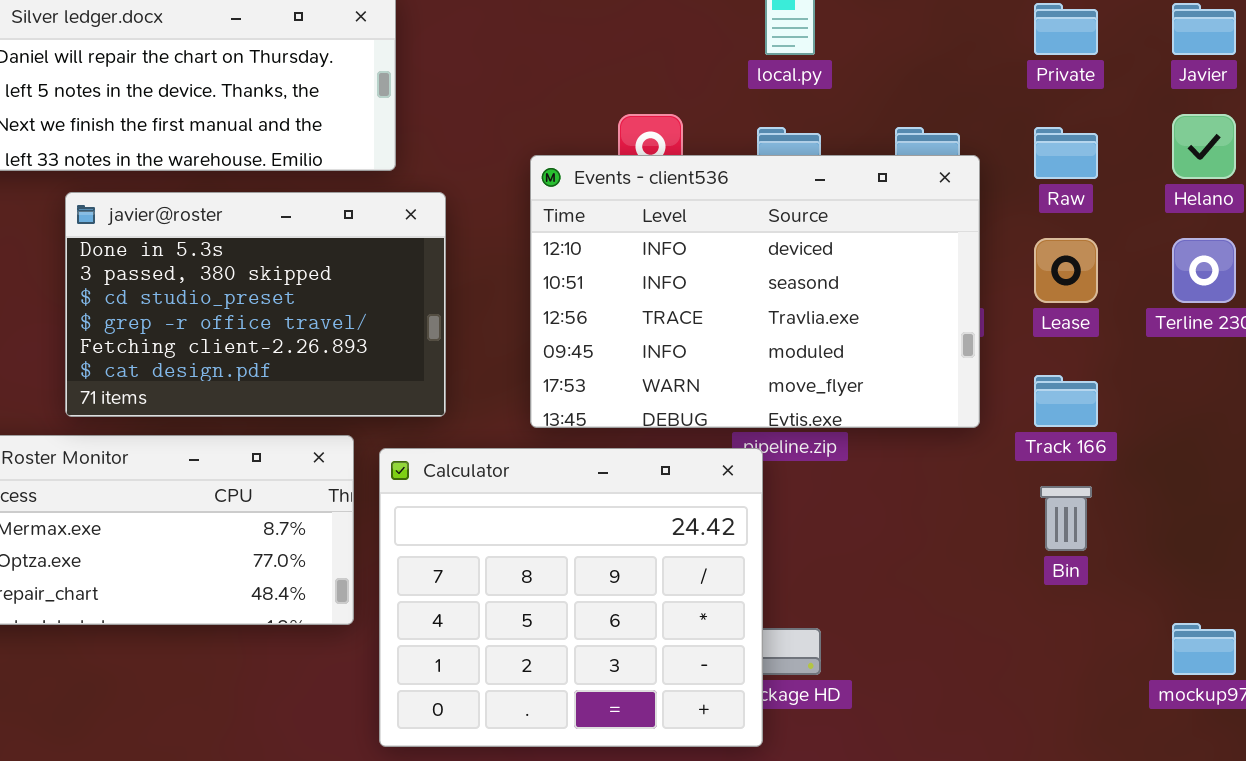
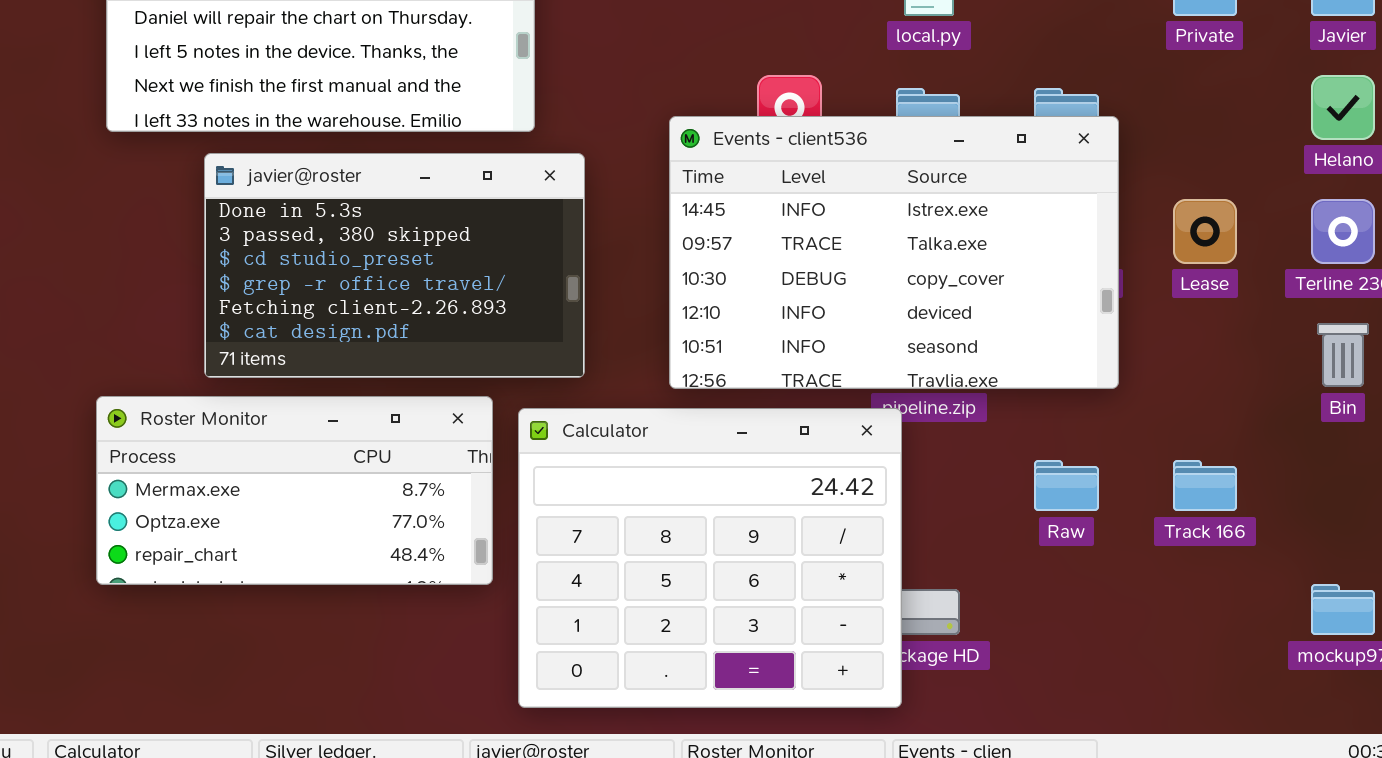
Raw: [1034,127,1098,179] -> [1034,460,1099,511], moved
Events - client536: [530,155,980,428] -> [669,116,1119,389], scrolled up 3 rows
Track 166: [1034,375,1098,427] -> [1173,460,1237,511], moved
Bin: [1040,486,1092,551] -> [1317,323,1369,387], moved

